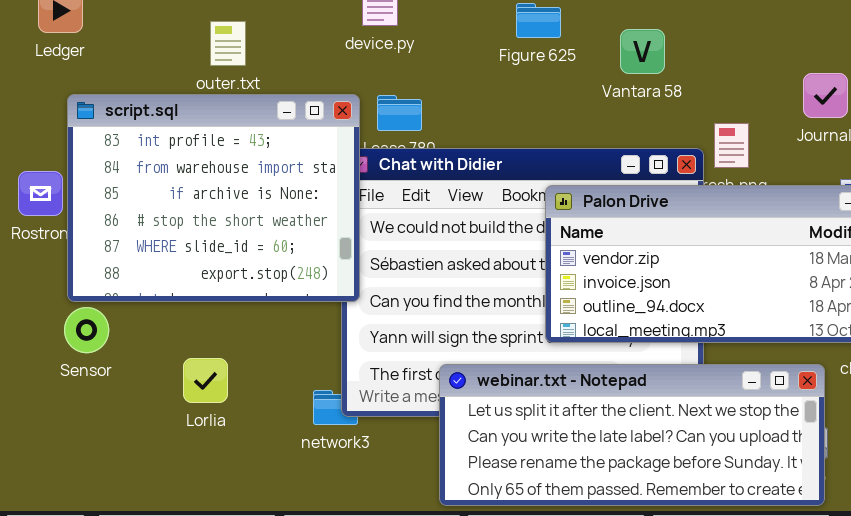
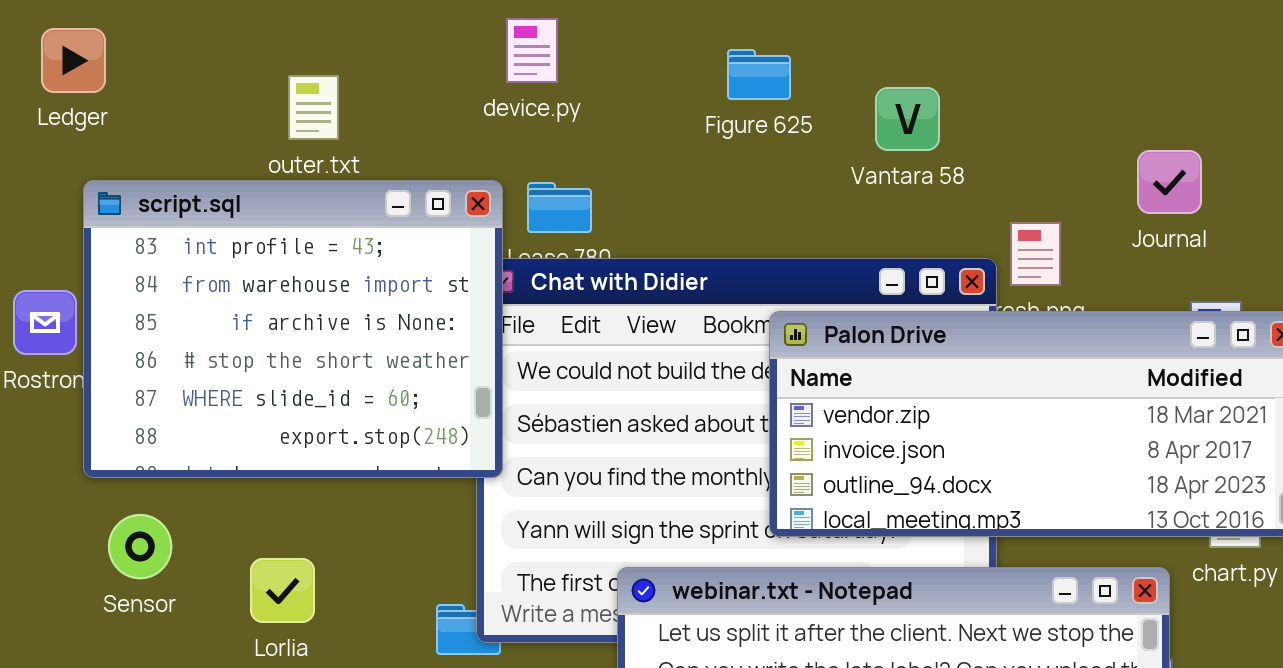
Sensor: [64,307,109,353] -> [108,514,172,579], moved

